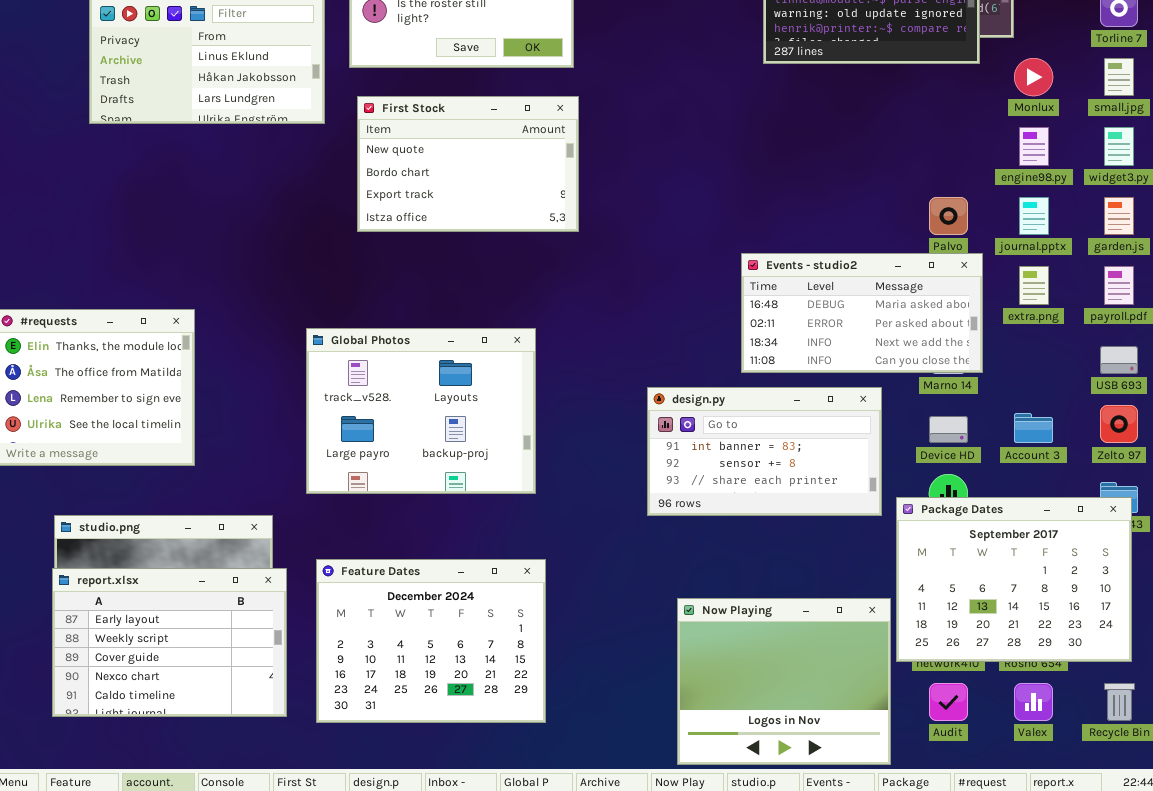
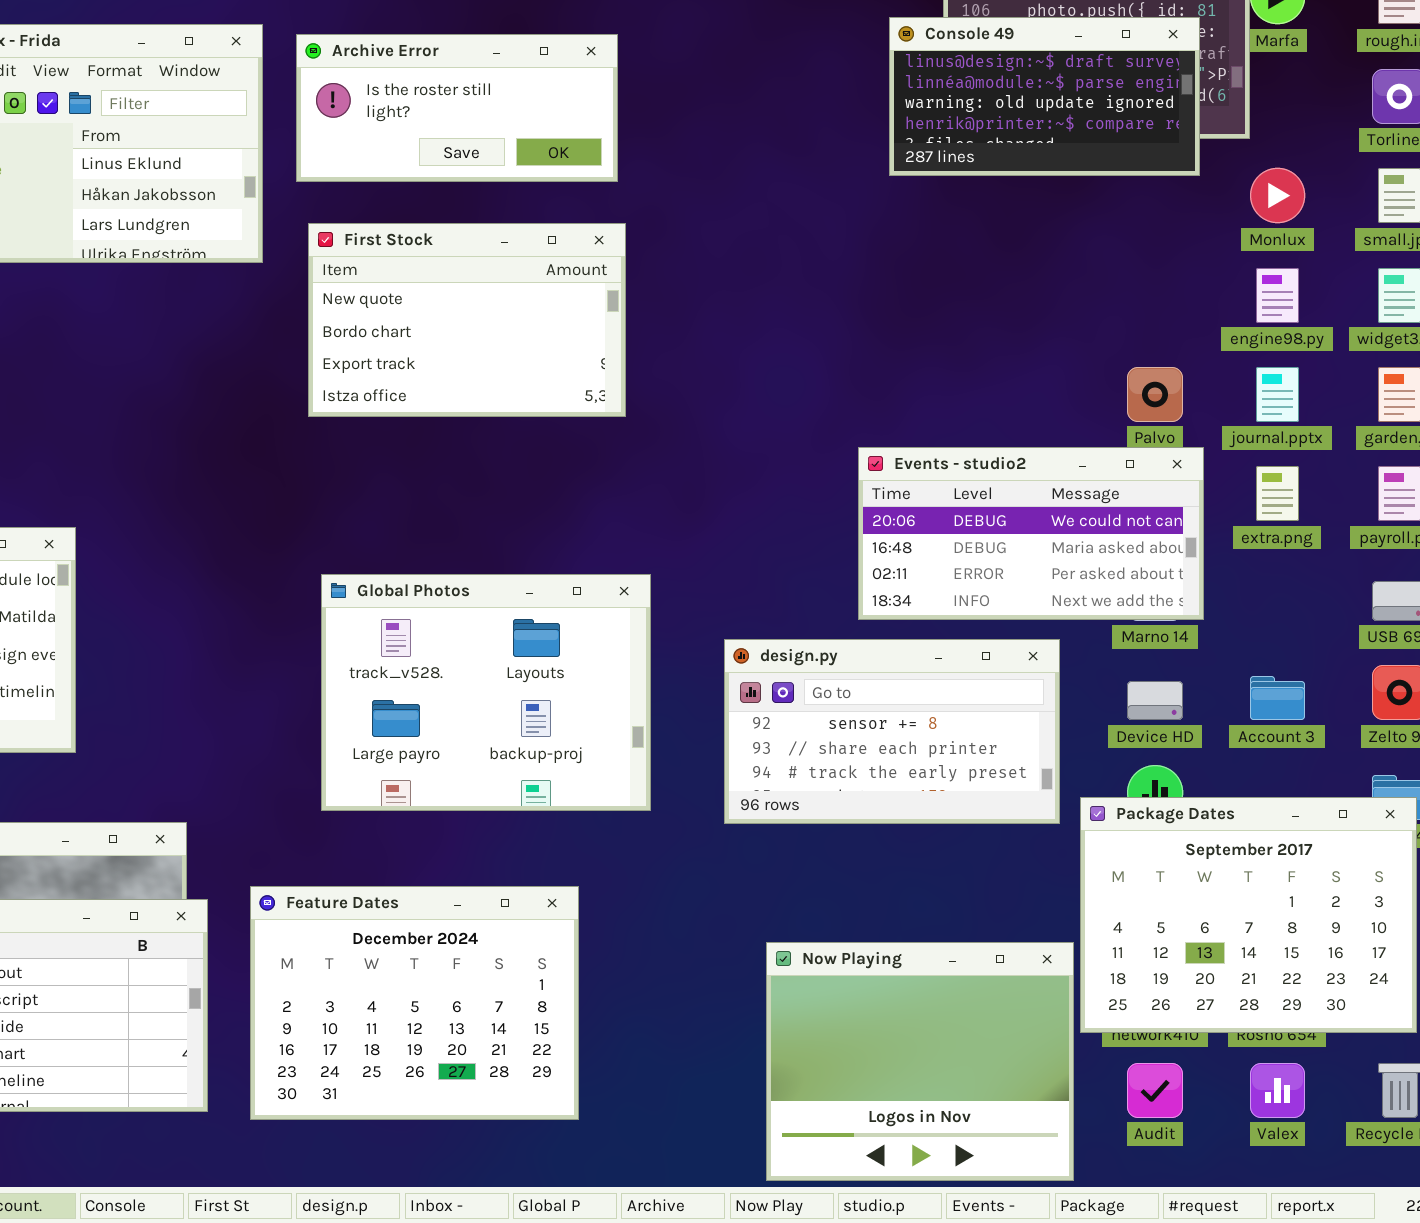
Events - studio2: [741,253,983,373] -> [858,447,1204,620], scrolled up 1 row
Global Photos: [306,328,536,494] -> [321,574,651,811], moved
design.py: [647,387,882,516] -> [724,639,1060,824], scrolled down 1 row

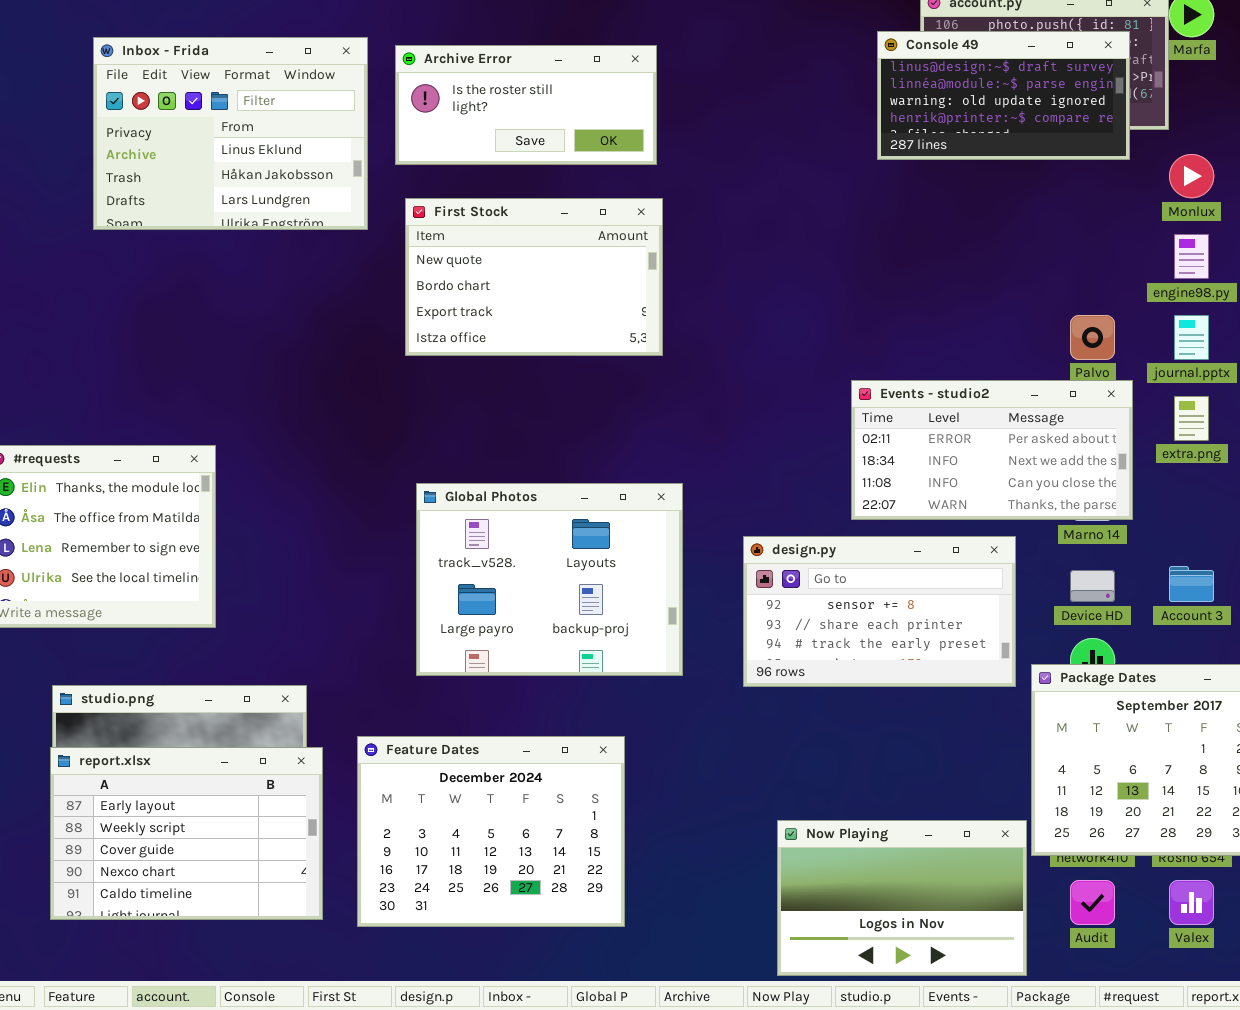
Events - studio2: [858,447,1204,620] -> [851,380,1133,520], scrolled down 2 rows
Now Playing: [766,942,1074,1181] -> [777,820,1027,976], resized

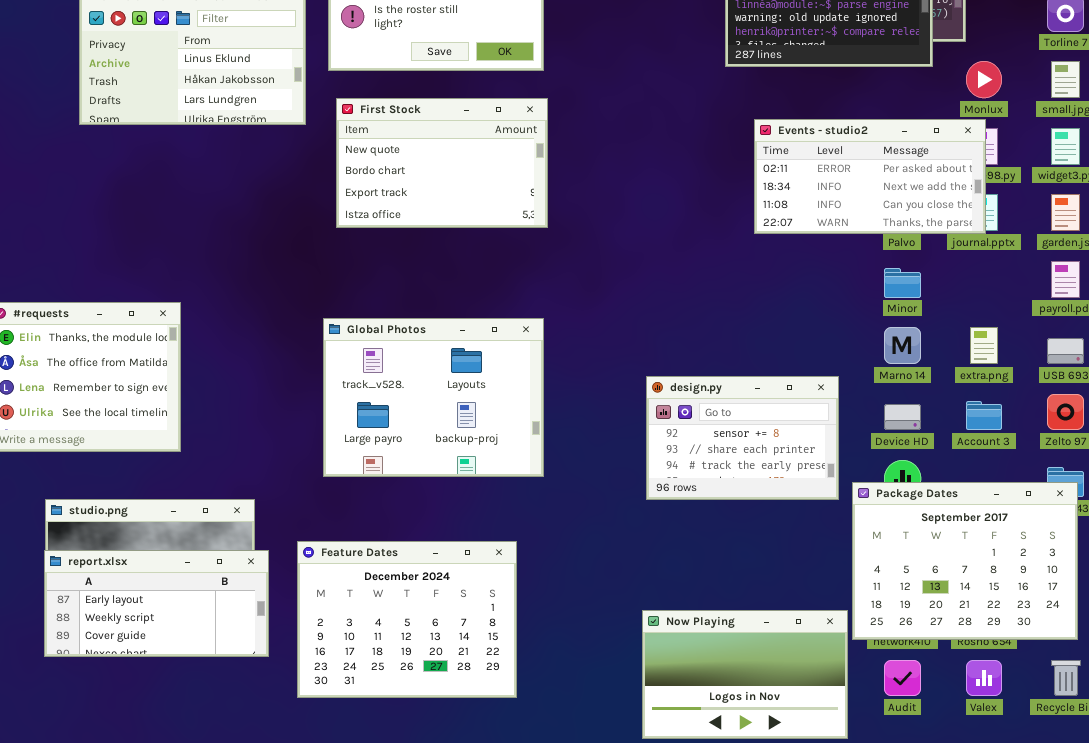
Events - studio2: [851,380,1133,520] -> [754,119,986,234], moved
extra.png: [1174,396,1209,441] -> [970,327,998,364], moved
Global Photos: [416,483,683,676] -> [323,318,544,477], moved
design.py: [743,536,1016,687] -> [646,376,839,500], resized
report.xlsx: [50,747,323,920] -> [44,550,269,657], resized

